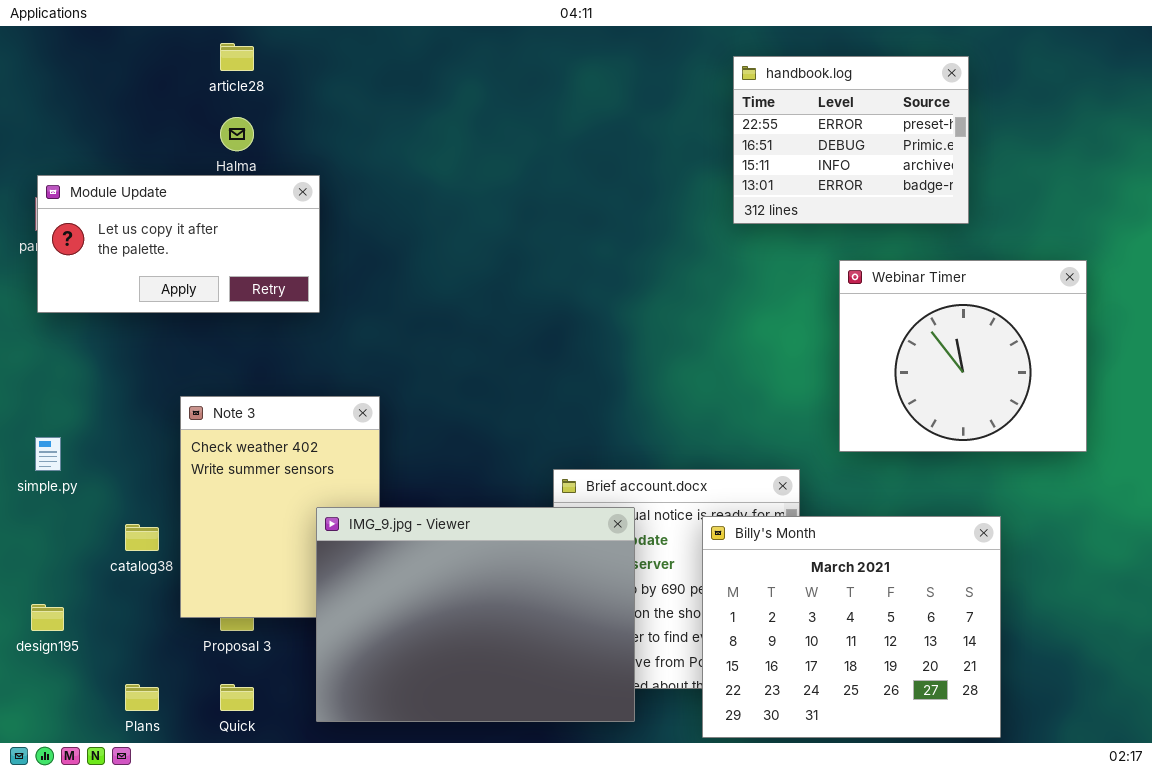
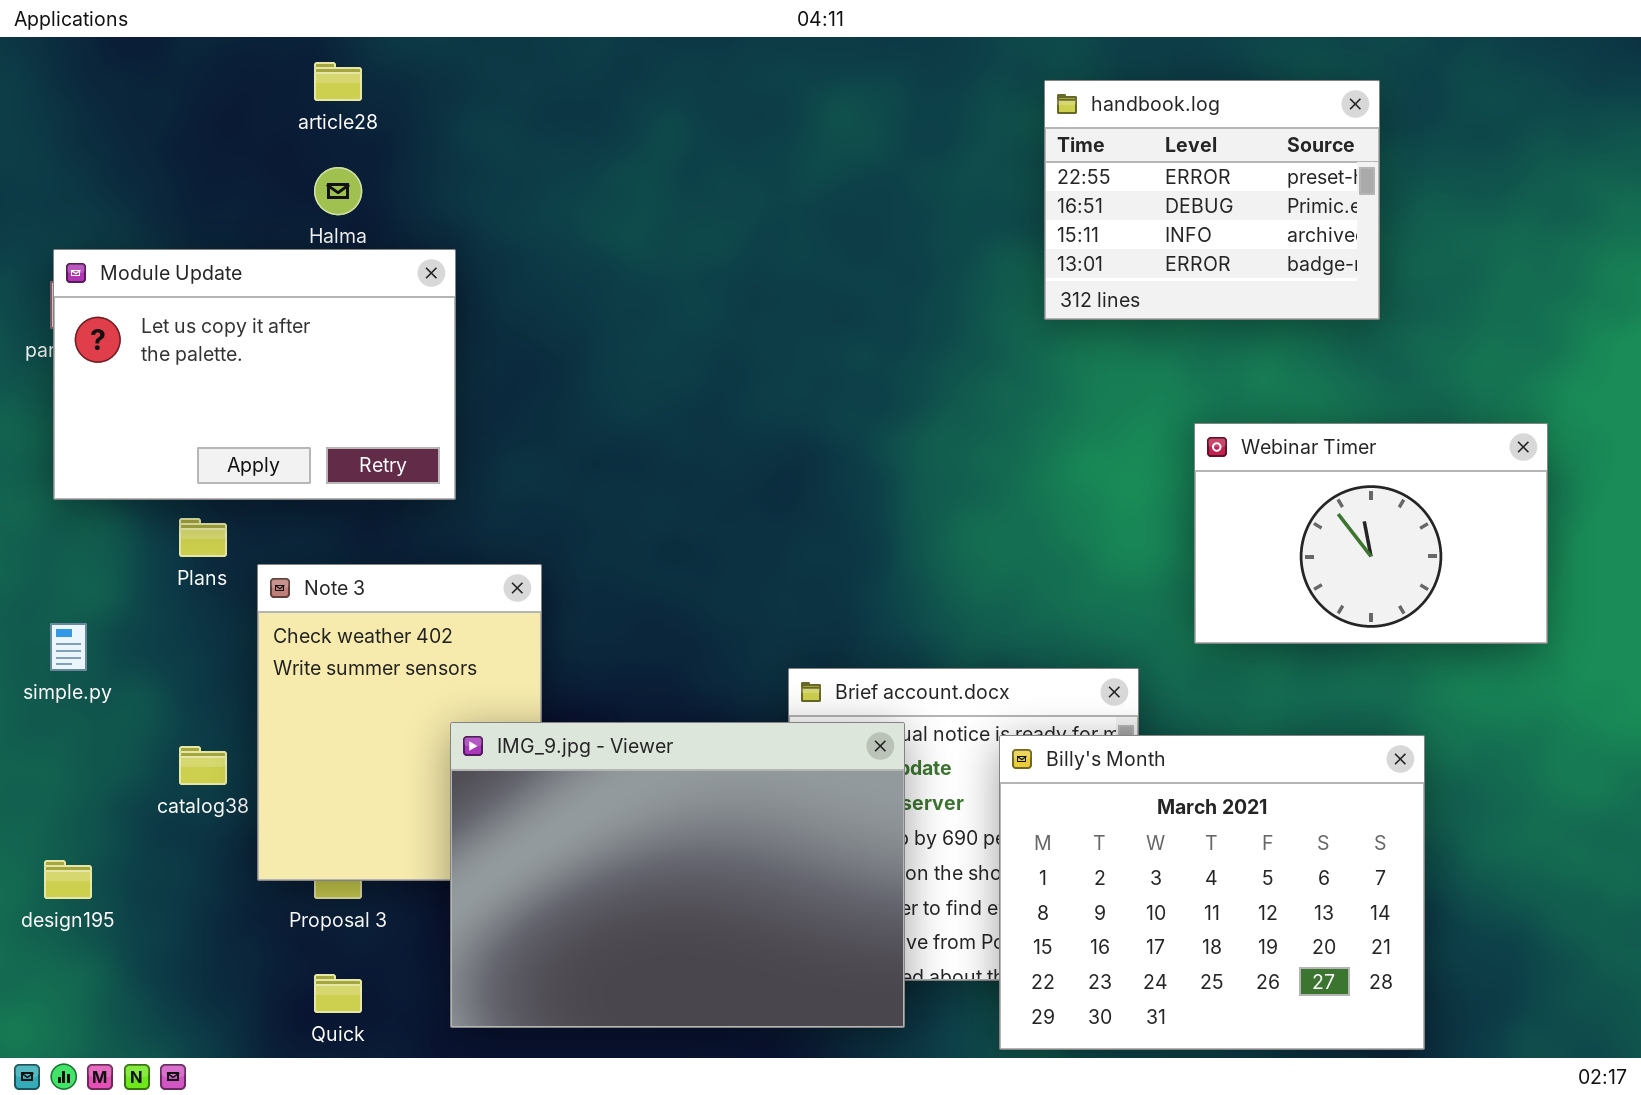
Module Update: [37,175,320,313] -> [53,249,456,500], resized
Webinar Timer: [839,260,1087,452] -> [1194,423,1548,644], resized
Plans: [125,684,159,711] -> [179,518,227,557], moved

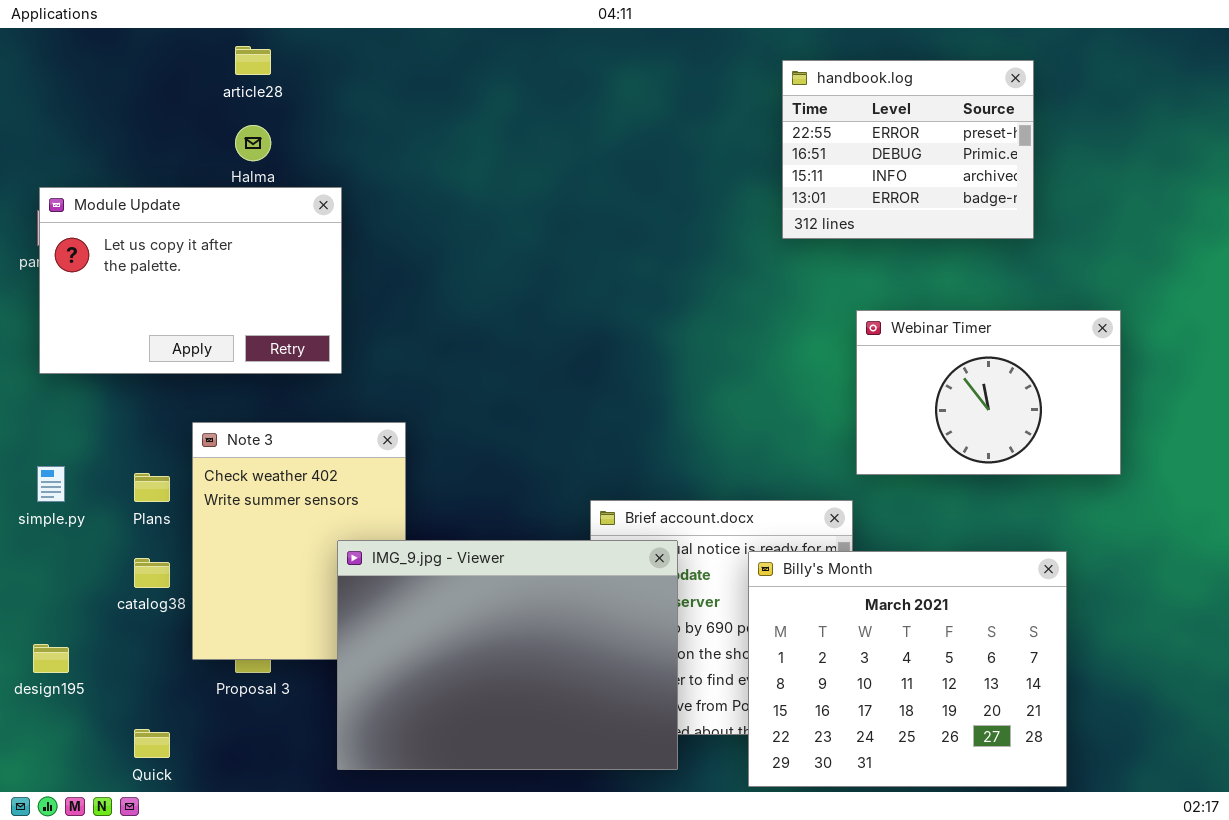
Webinar Timer: [1194,423,1548,644] -> [856,310,1121,475], moved
Plans: [179,518,227,557] -> [134,473,170,502], moved
Quick: [314,974,362,1013] -> [134,729,170,758], moved

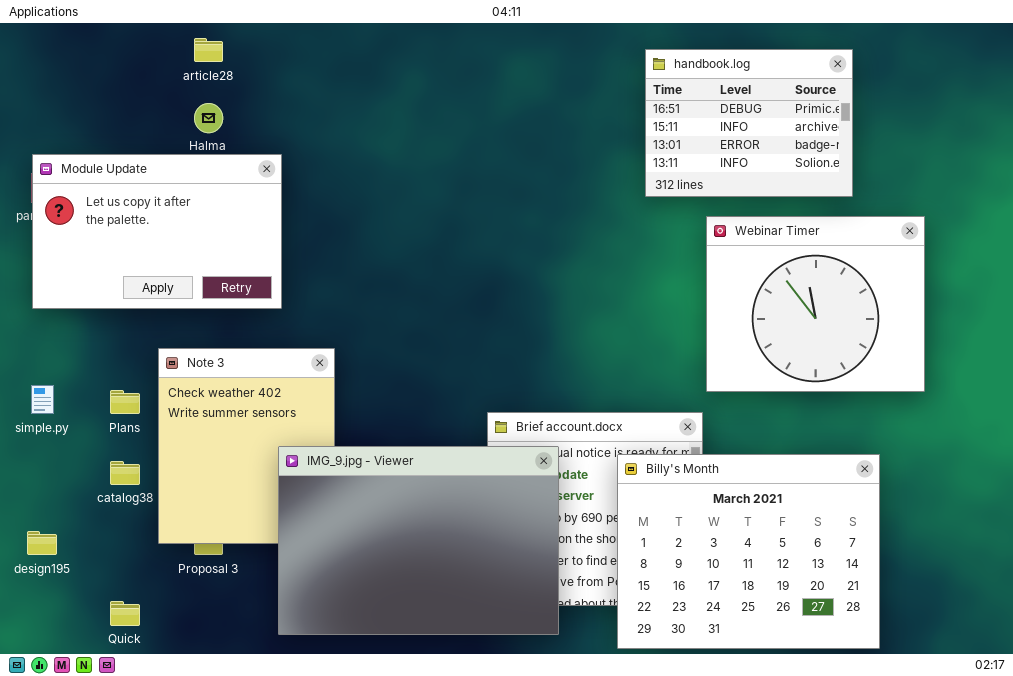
handbook.log: [782,60,1034,239] -> [645,49,853,197], scrolled down 1 row
Webinar Timer: [856,310,1121,475] -> [706,216,925,392], resized

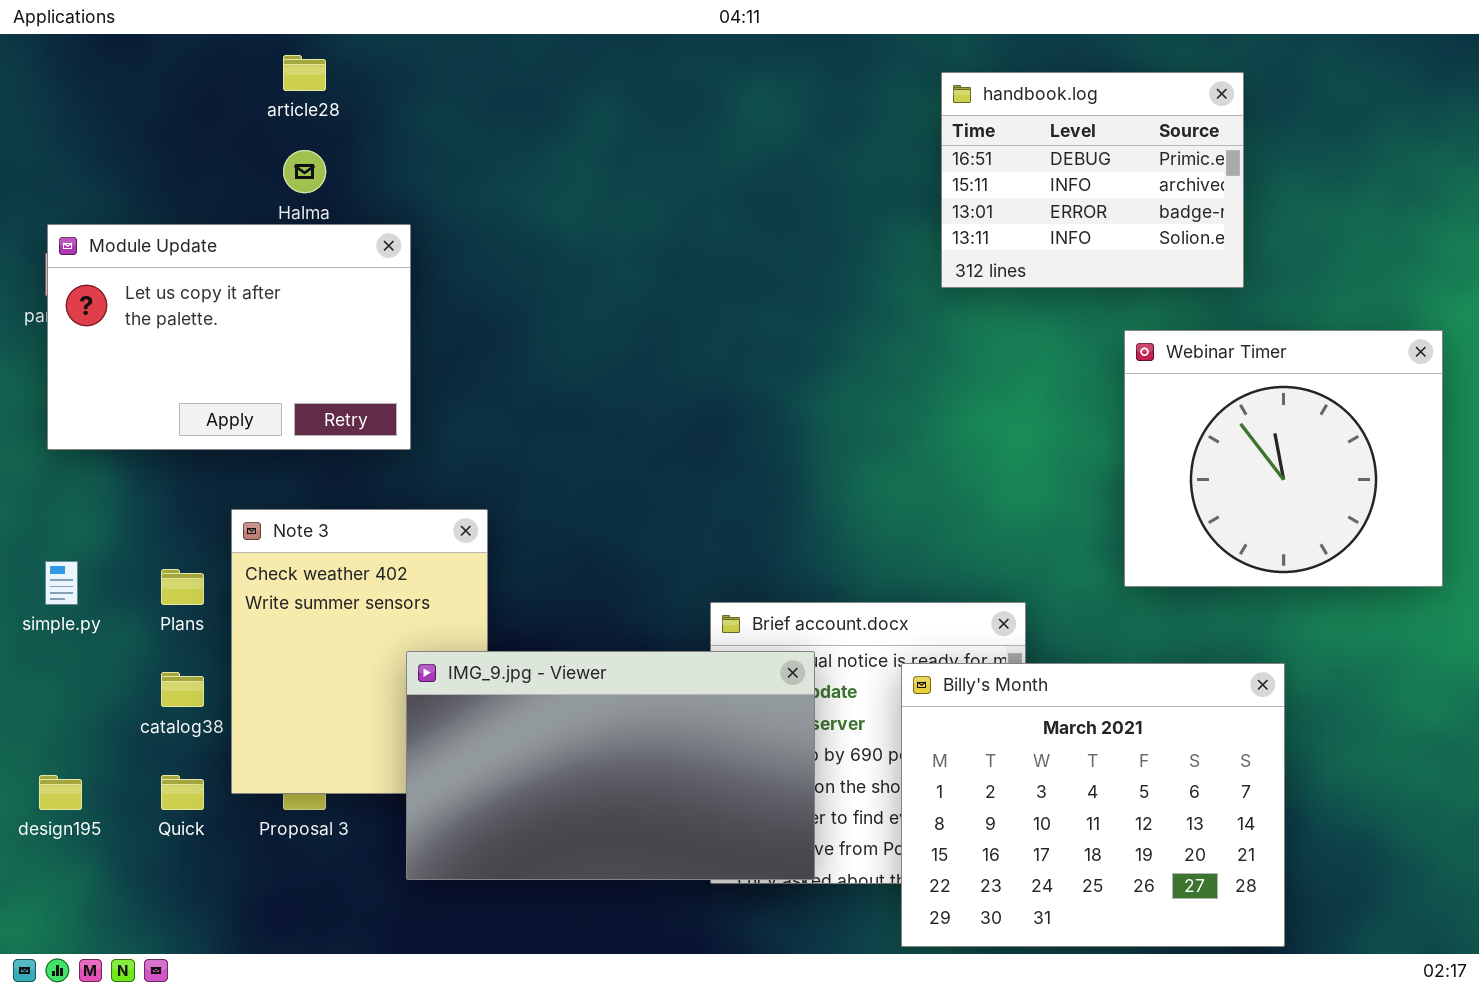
Webinar Timer: [706,216,925,392] -> [1124,330,1443,587], moved
IMG_9.jpg - Viewer: [278,446,559,635] -> [406,651,815,880], resized
Quick: [110,601,140,626] -> [161,775,204,810], moved

